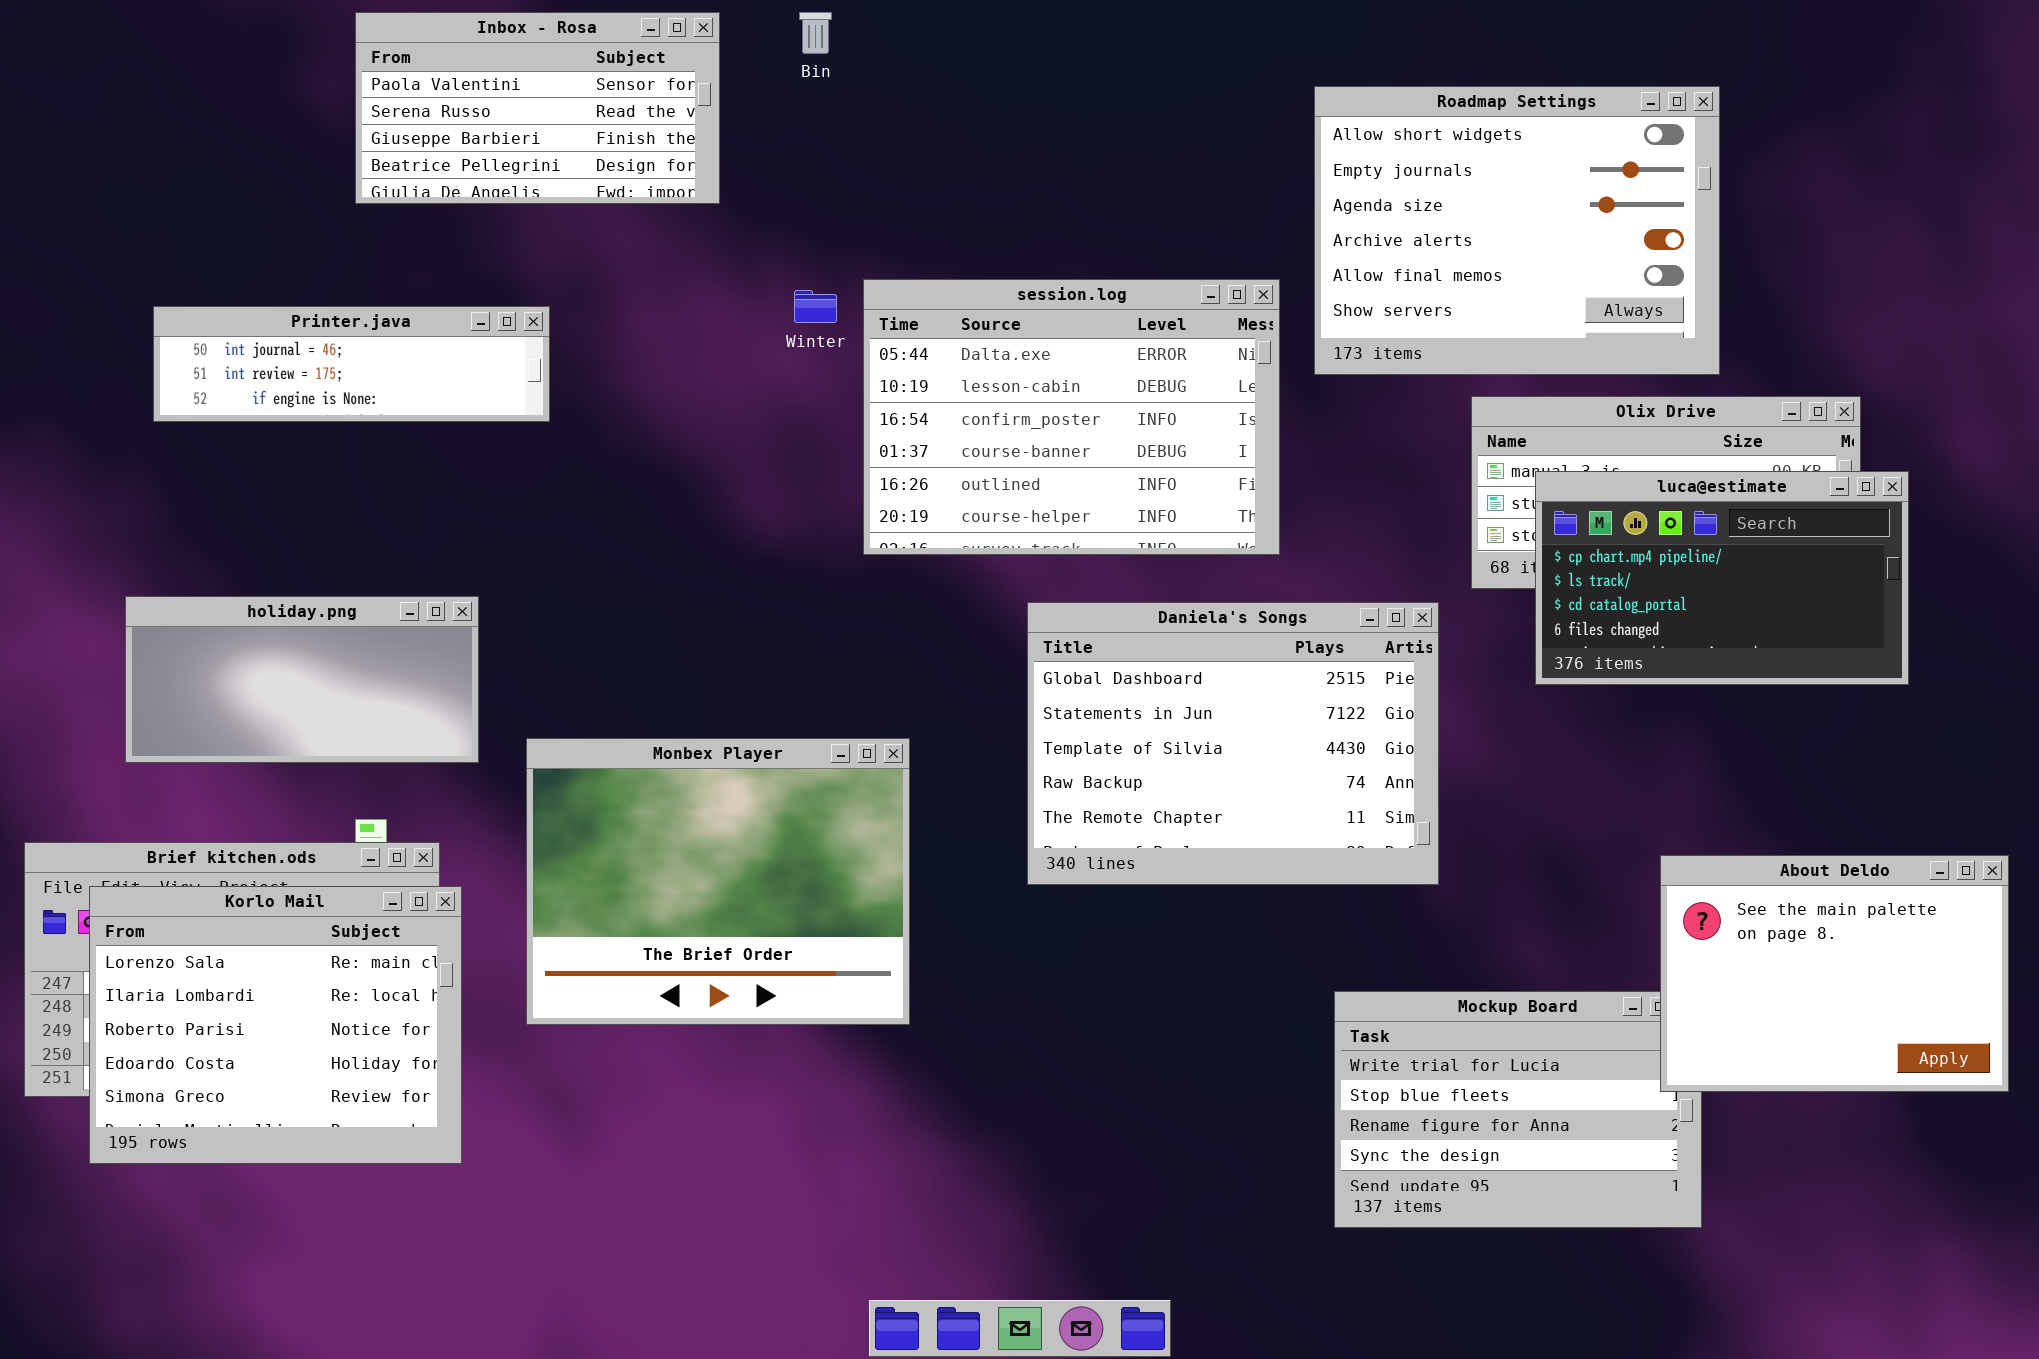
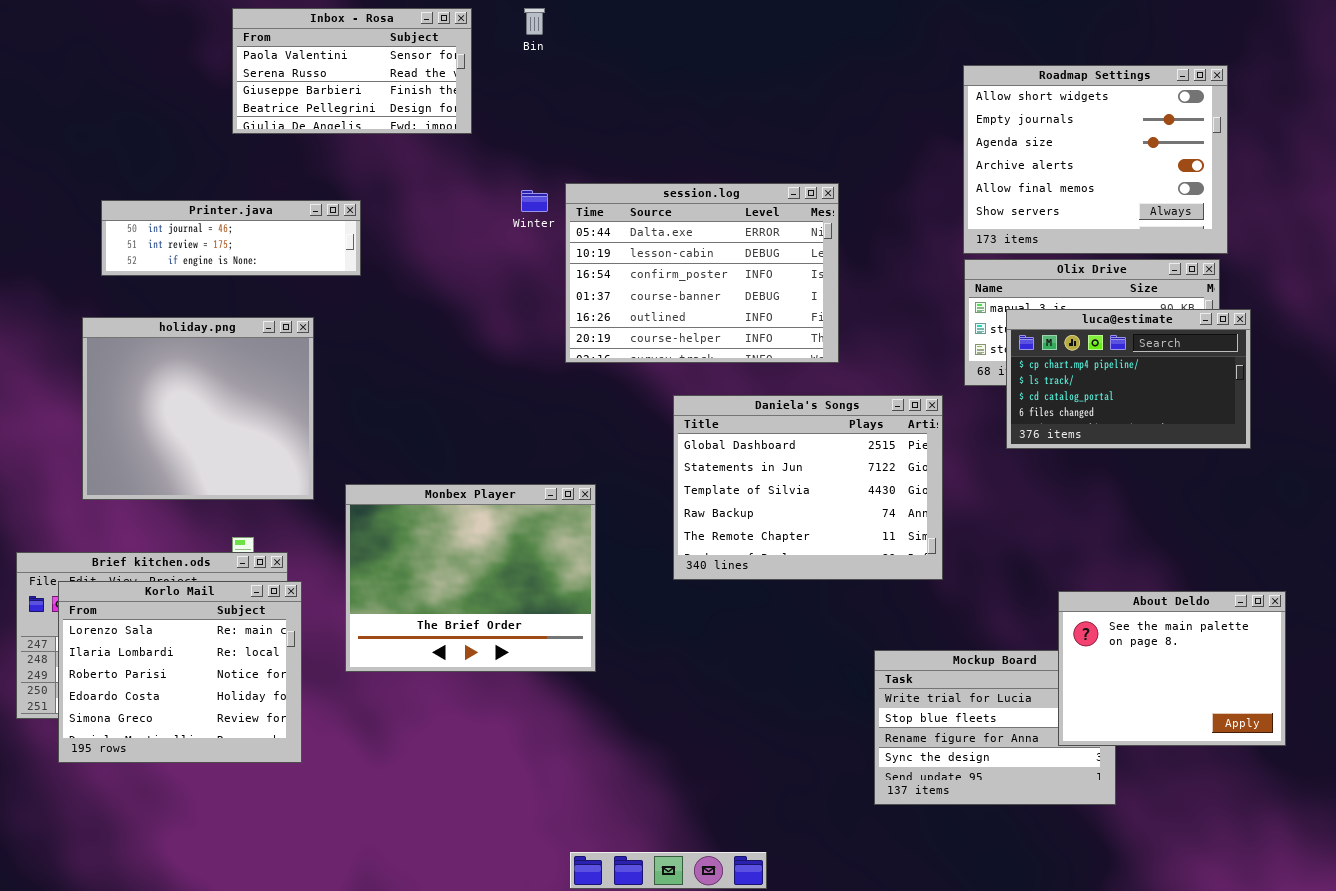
Roadmap Settings: [1314,86,1720,375] -> [963,65,1228,254], moved
holiday.png: [125,596,479,763] -> [82,317,314,500], resized
About Deldo: [1660,855,2009,1092] -> [1058,591,1286,746], moved

